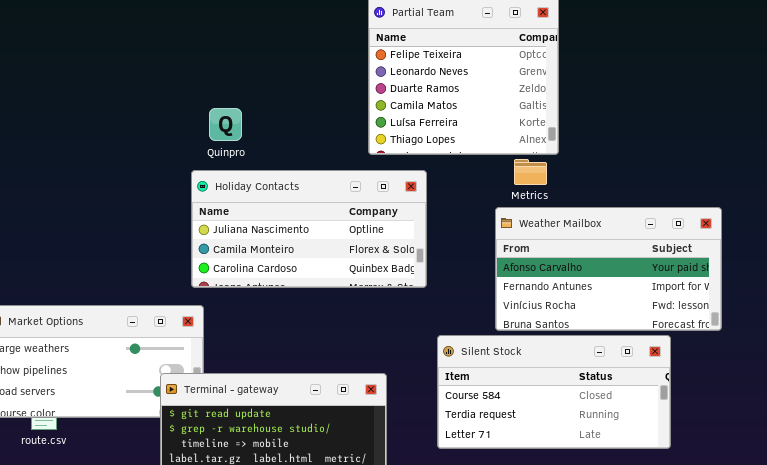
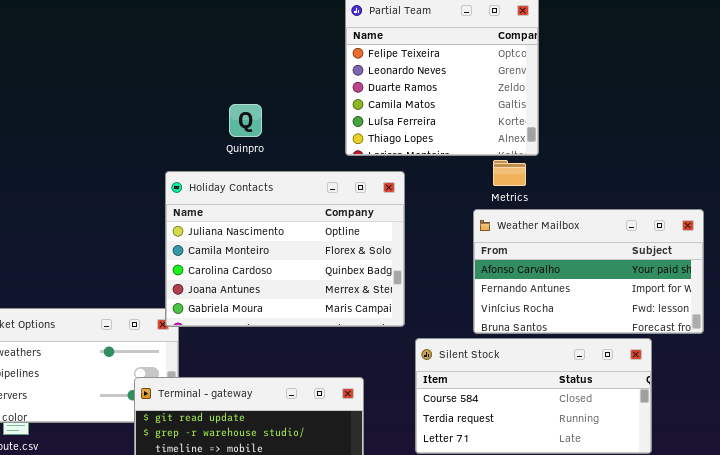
Quinpro: [209,108,242,141] -> [229,104,262,137], moved
Holiday Contacts: [191,170,427,288] -> [165,171,405,327], resized

